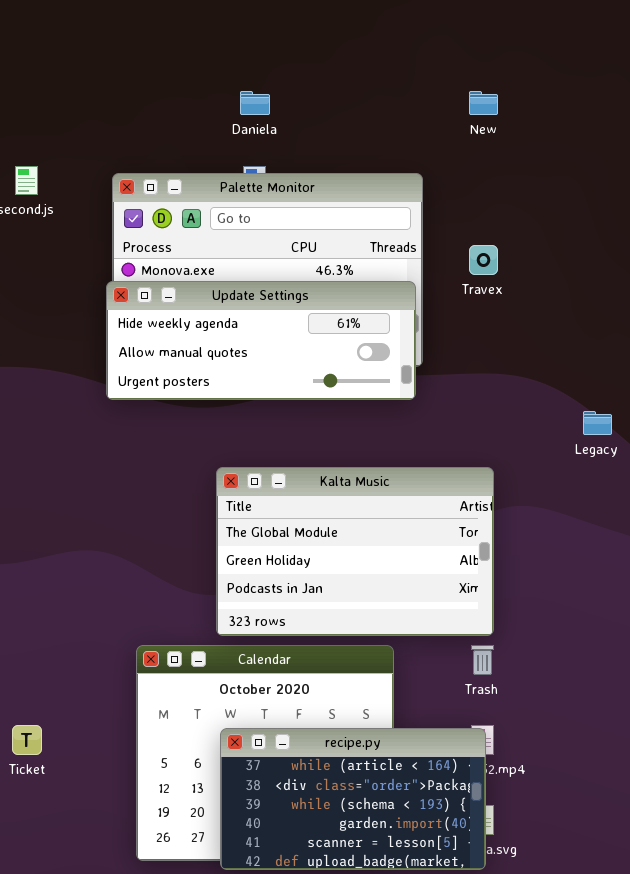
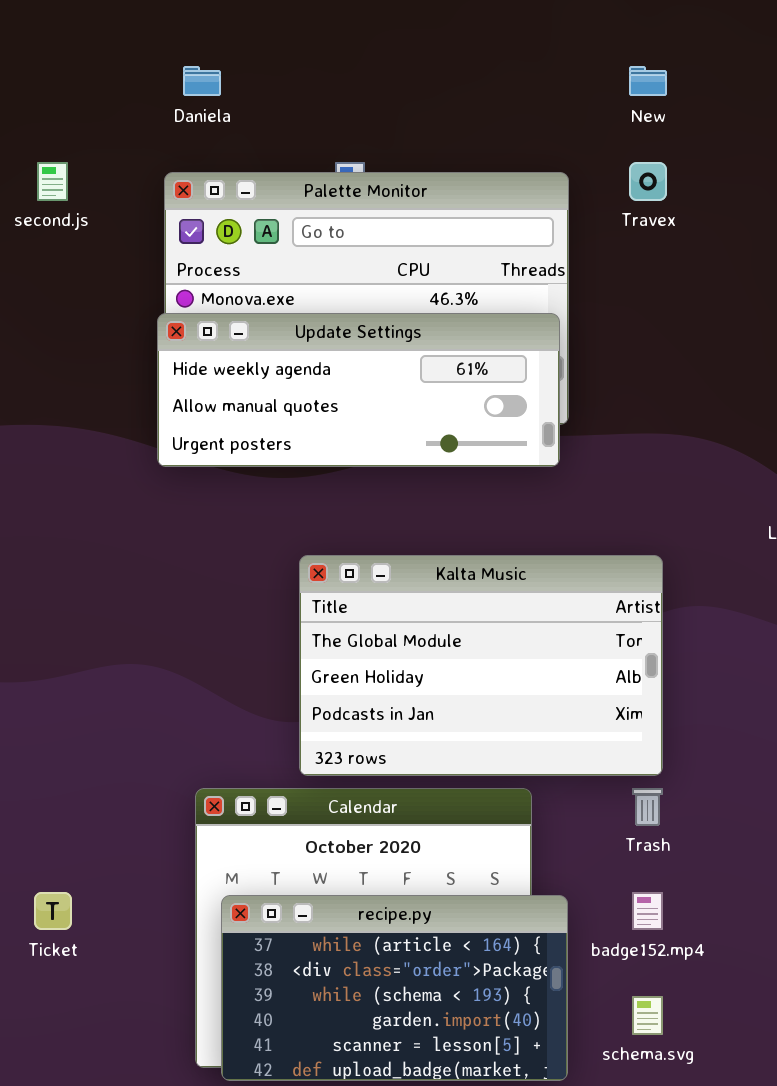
Daniela: [240,91,270,115] -> [183,66,221,96], moved
Travex: [469,245,498,275] -> [629,162,667,201], moved
recipe.py: [220,728,486,870] -> [221,895,568,1081], moved

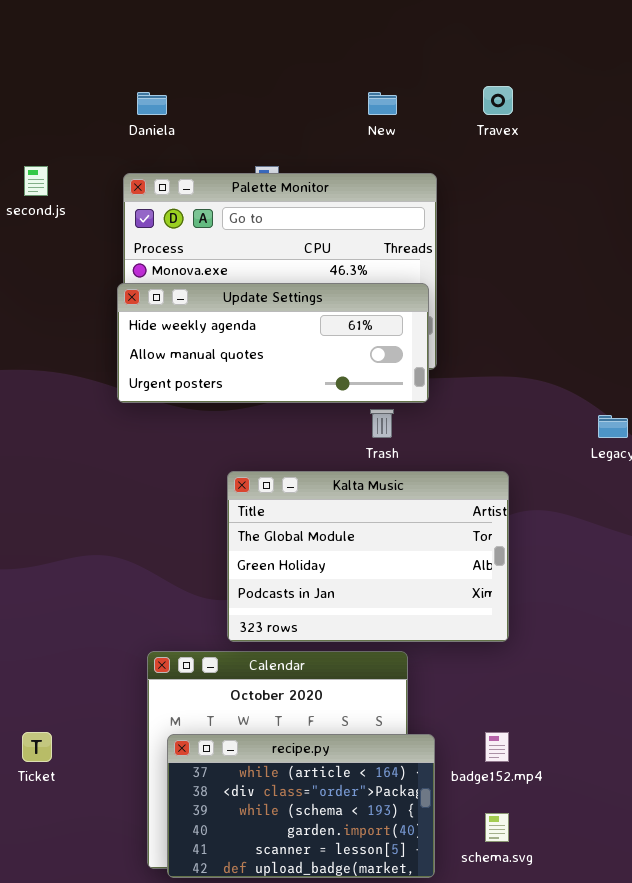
New: [629,66,667,96] -> [368,92,397,115], moved
Travex: [629,162,667,201] -> [483,86,513,115], moved
Trash: [632,788,663,826] -> [370,409,394,438], moved

